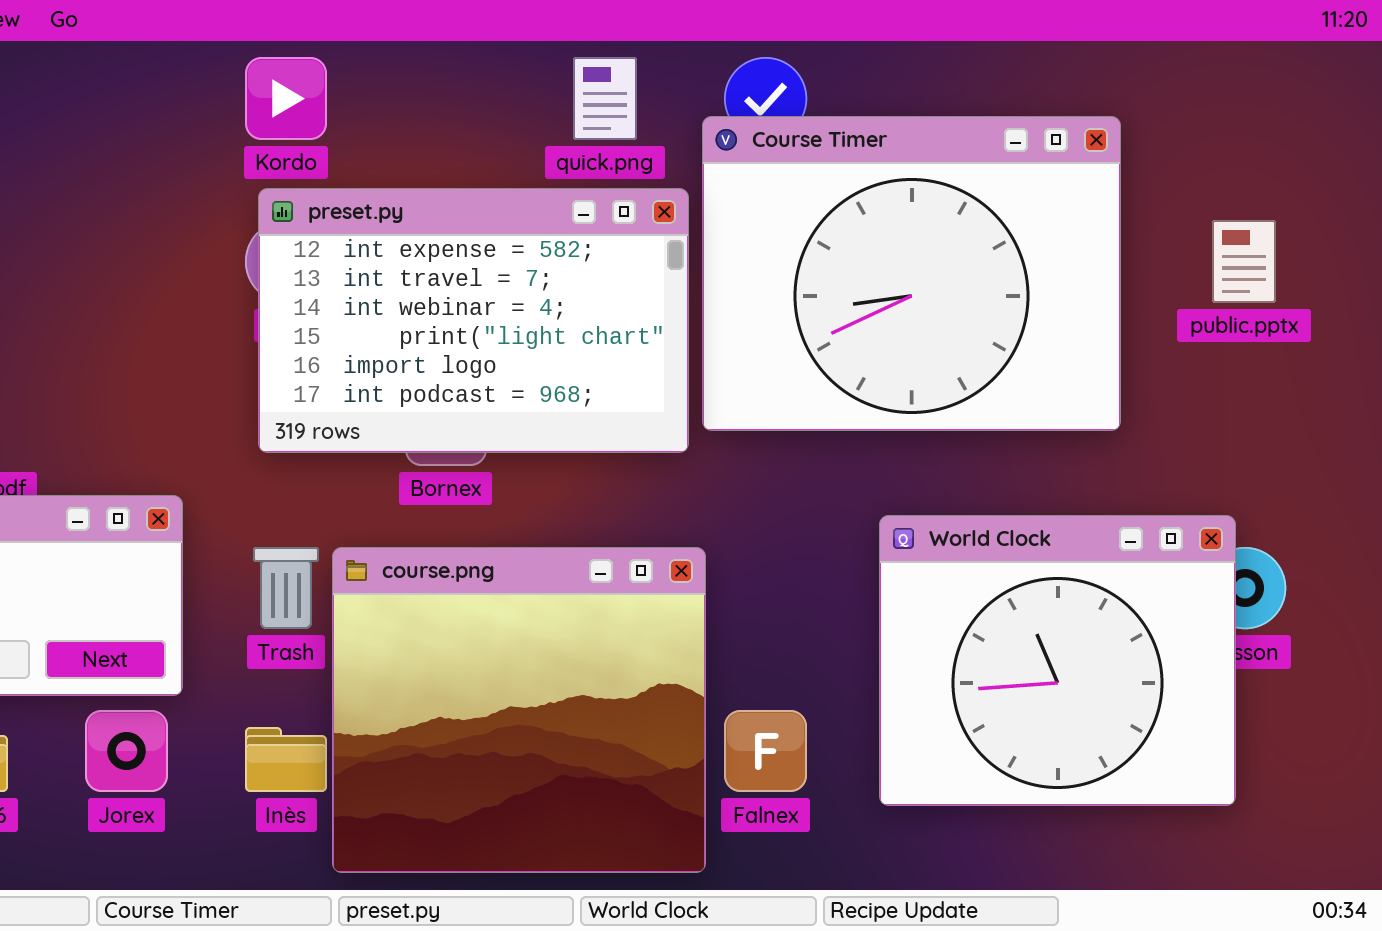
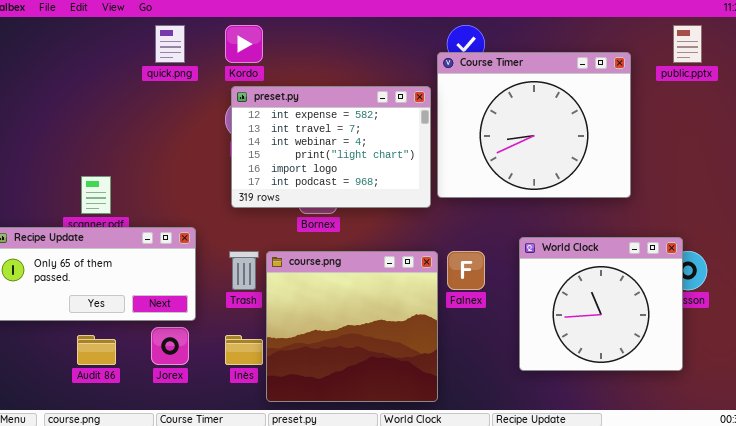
quick.png: [573,57,637,140] -> [155,25,185,63], moved
public.pptx: [1212,220,1276,303] -> [673,25,702,63], moved
Falnex: [724,710,807,792] -> [447,251,485,290], moved

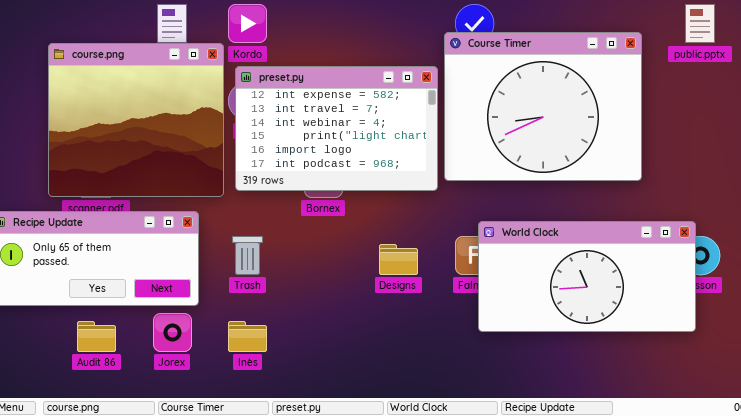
World Clock: [519,237,683,371] -> [478,221,696,332], resized
course.png: [266,251,438,402] -> [48,43,224,197], moved

